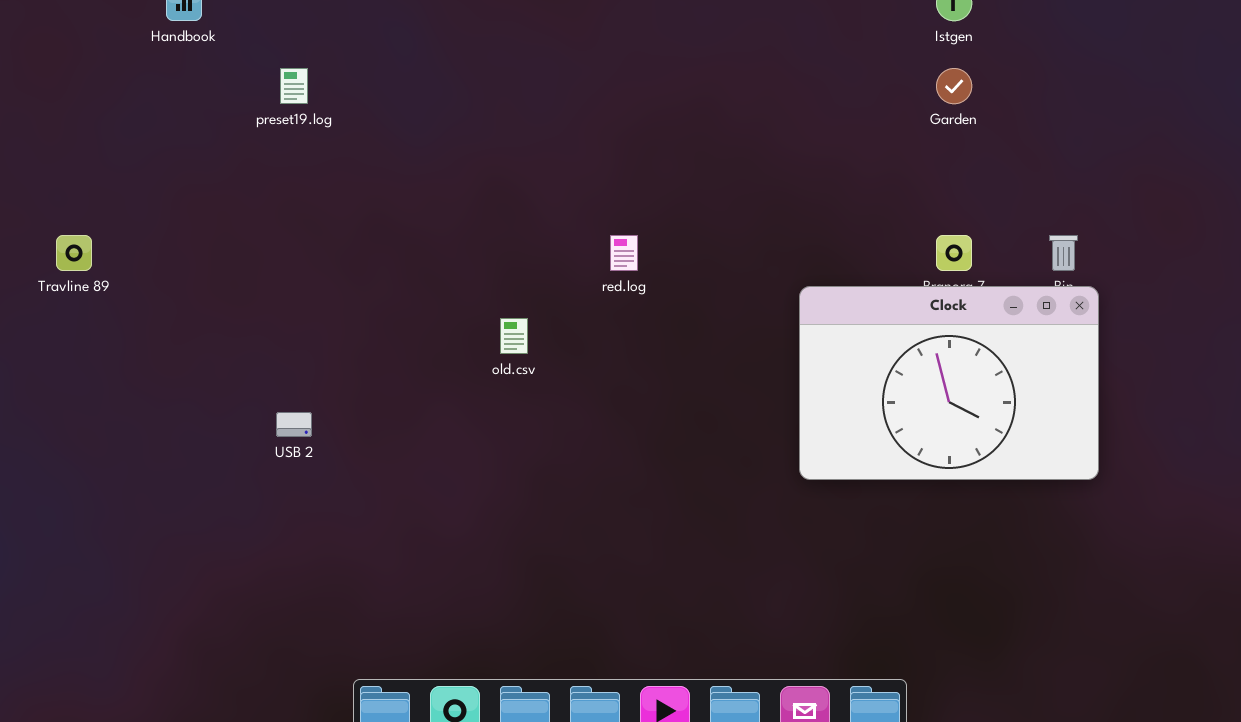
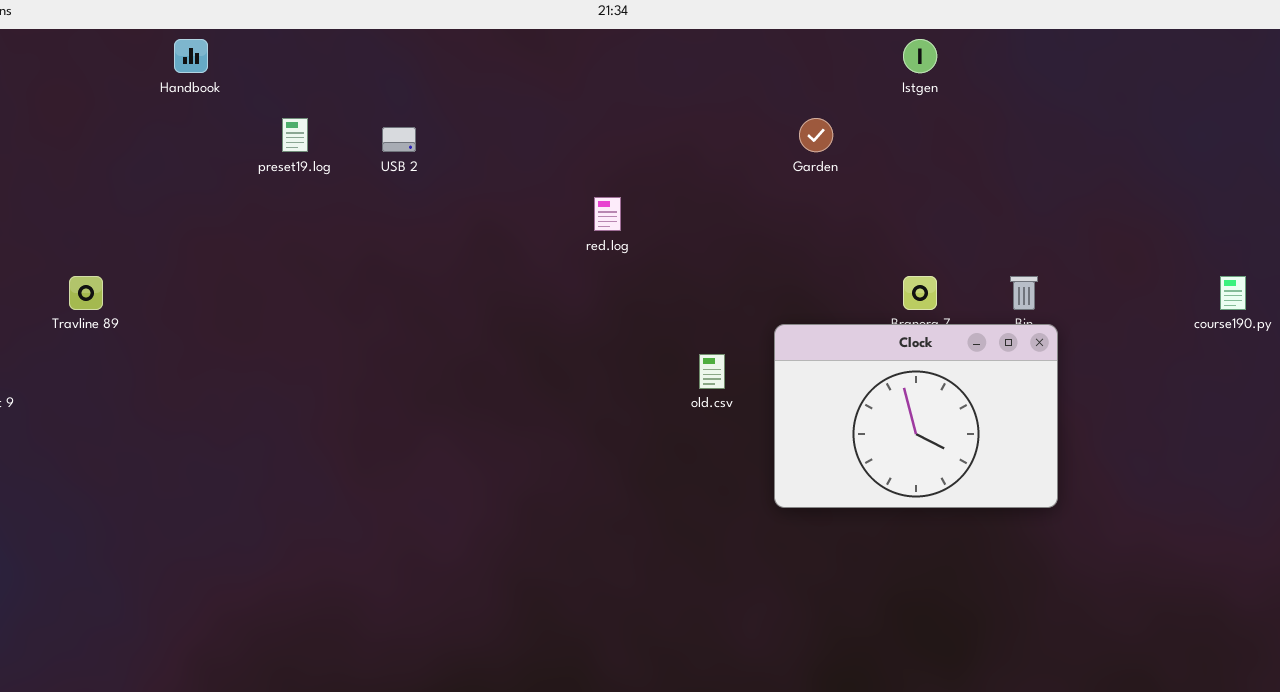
Garden: [936,68,972,104] -> [799,118,833,152], moved
red.log: [610,235,638,271] -> [594,197,621,231], moved
old.csv: [500,318,528,354] -> [699,354,725,389], moved
USB 2: [276,412,312,437] -> [382,127,416,152], moved

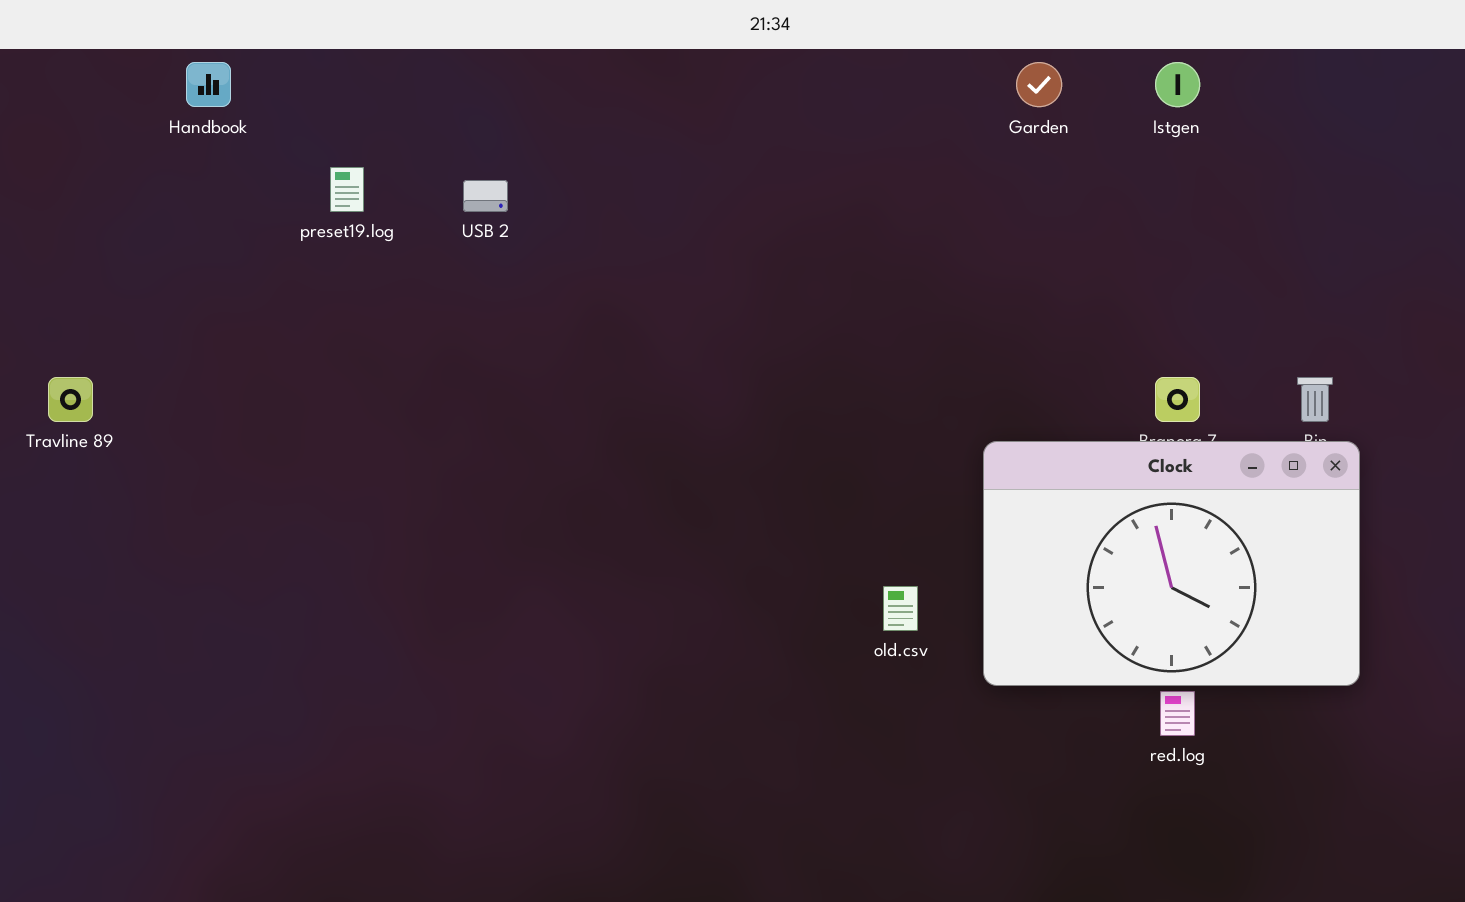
Garden: [799,118,833,152] -> [1016,62,1062,107], moved
red.log: [594,197,621,231] -> [1160,691,1195,736], moved
old.csv: [699,354,725,389] -> [883,586,918,631], moved

